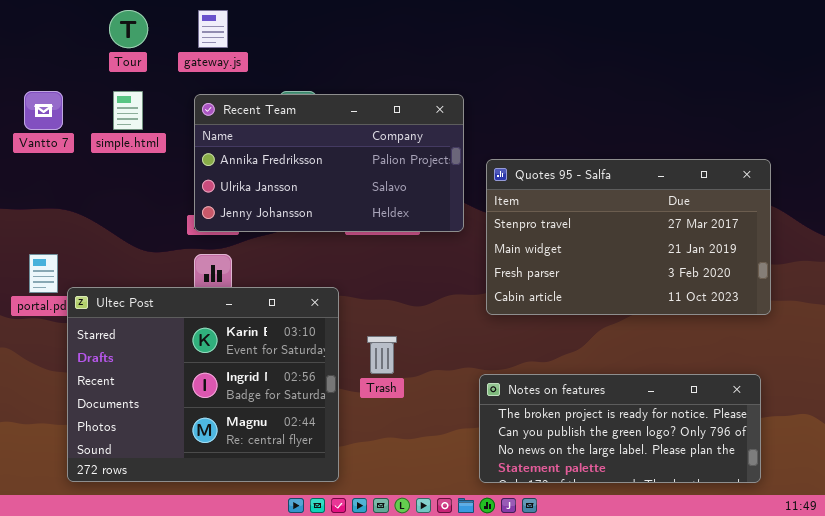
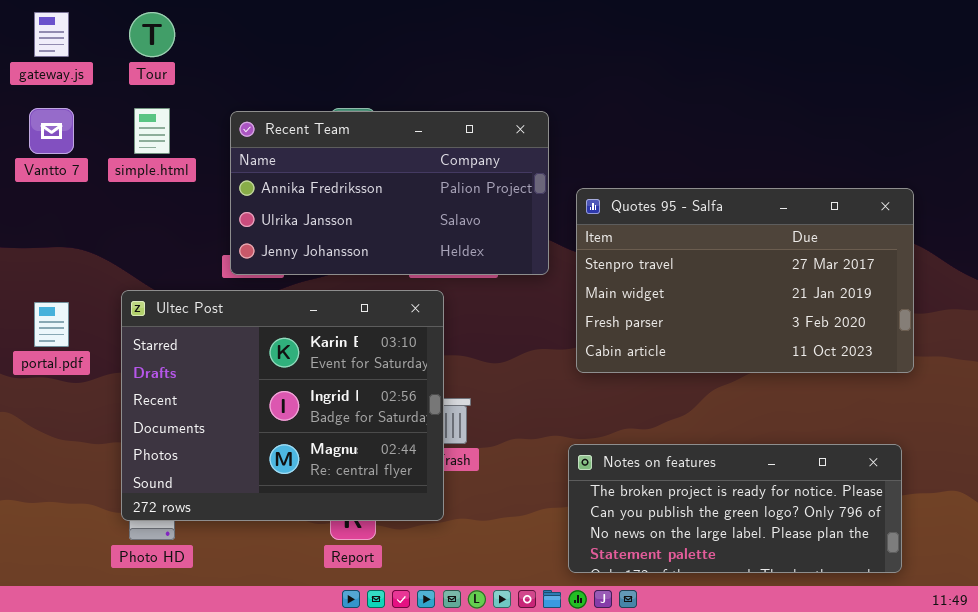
gateway.js: [198,10,228,48] -> [34,12,69,57], moved
Ultec Post: [67,287,339,482] -> [121,290,444,521], moved

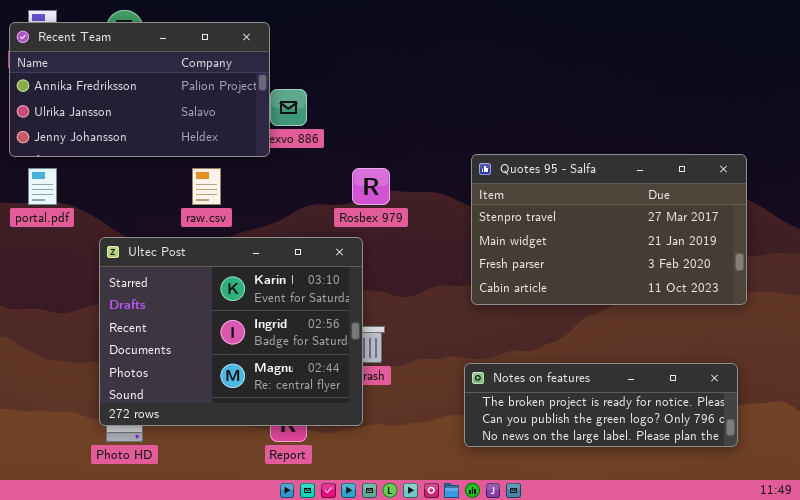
Recent Team: [230,111,549,275] -> [9,22,270,157], moved
portal.pdf: [34,302,69,347] -> [28,168,57,205], moved
Notes on features: [568,444,902,573] -> [464,363,738,447], resized

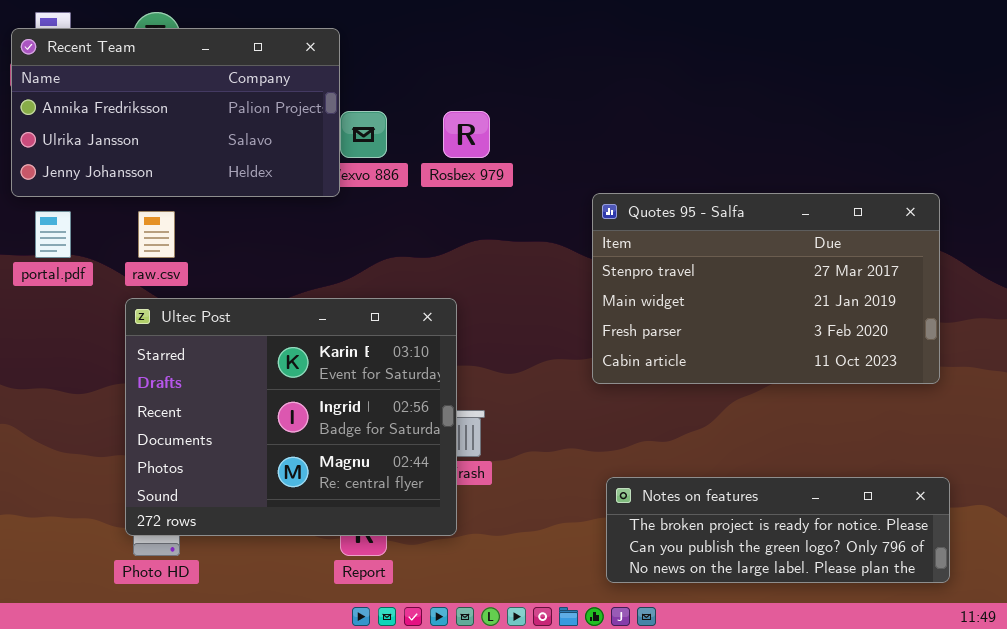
raw.csv: [192,168,221,205] -> [138,211,175,258], moved
Rosbex 979: [352,168,390,205] -> [443,111,490,158], moved
Notes on features: [464,363,738,447] -> [606,477,950,583], moved

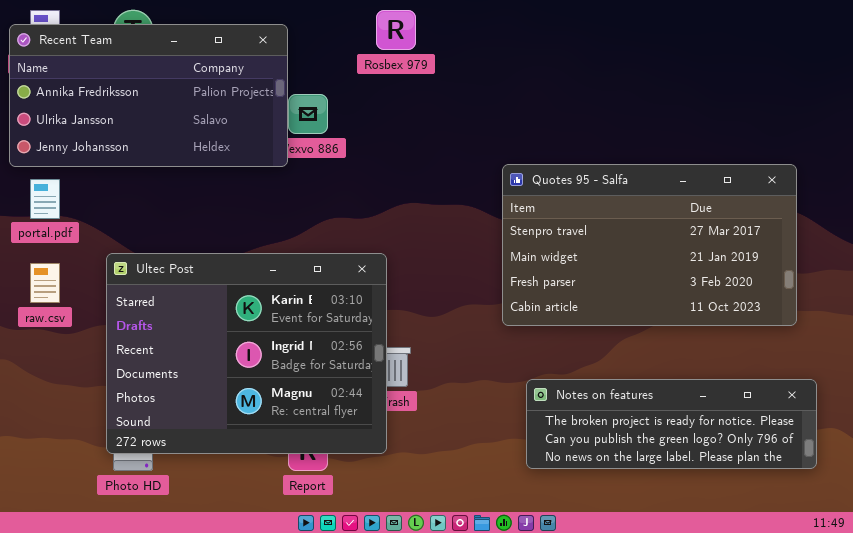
Rosbex 979: [443,111,490,158] -> [376,10,416,50], moved
raw.csv: [138,211,175,258] -> [30,263,60,303], moved
Notes on features: [606,477,950,583] -> [526,379,817,469], moved

